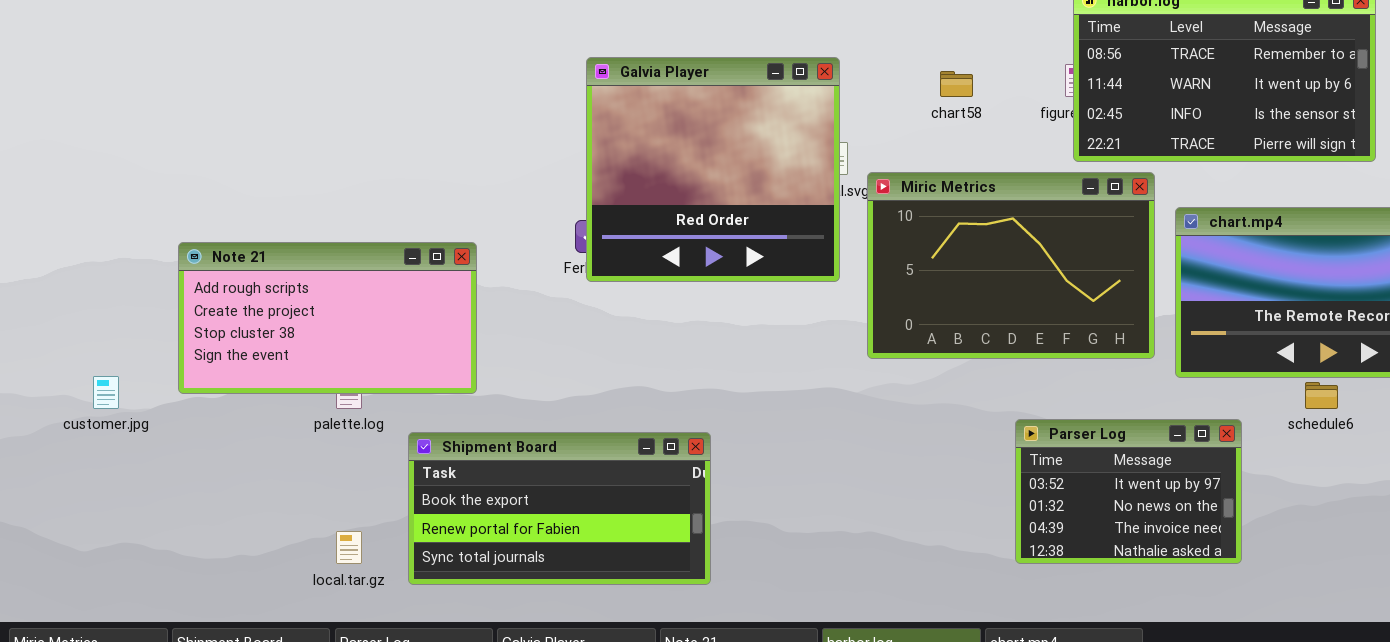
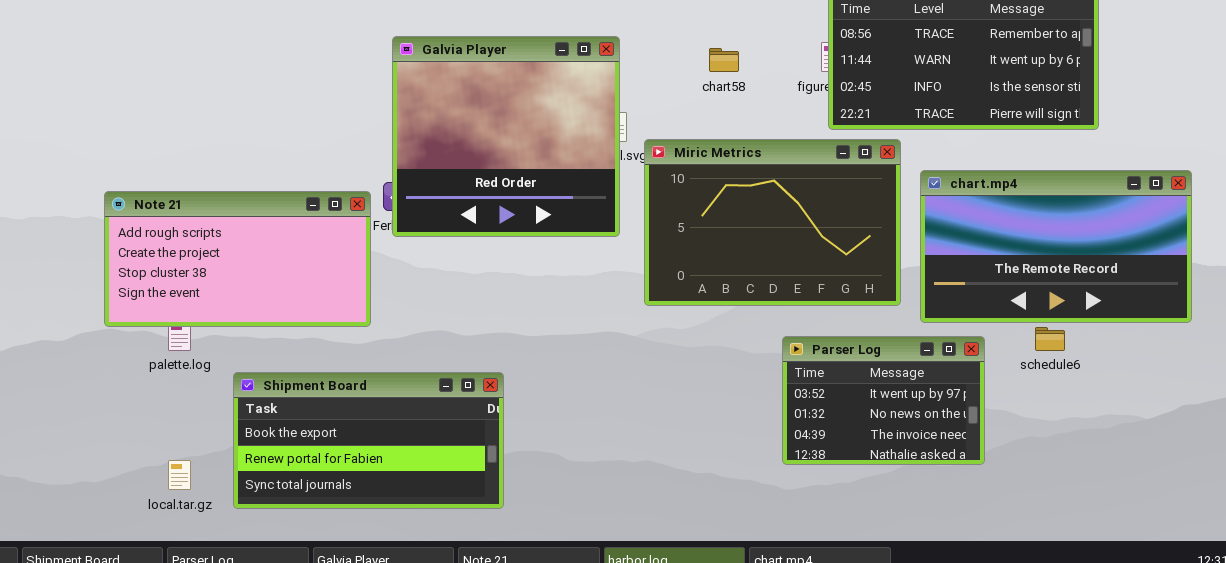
Note 21: [178,242,477,394] -> [104,191,371,327], moved
Parser Log: [1015,419,1242,564] -> [782,336,985,465], moved

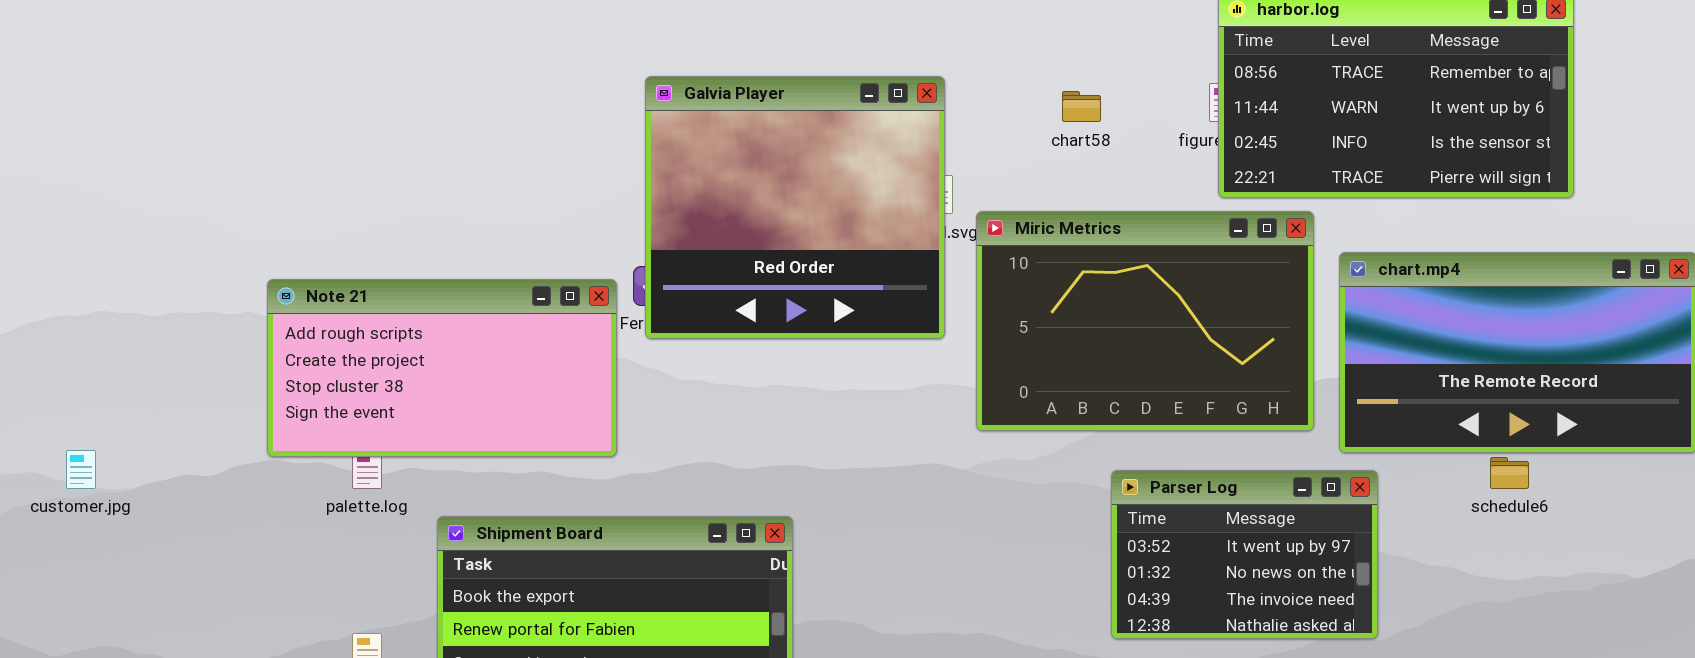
Parser Log: [782,336,985,465] -> [1111,470,1378,639], moved

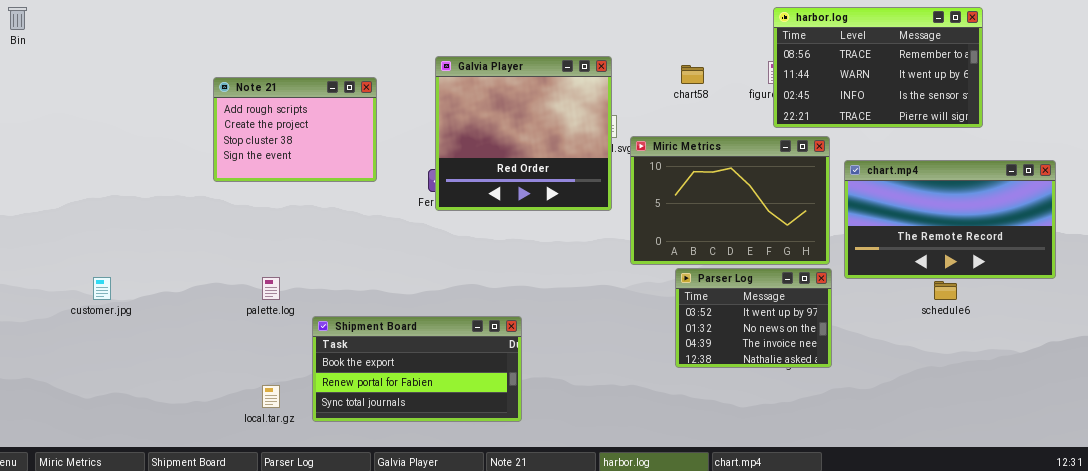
Note 21: [267,279,617,457] -> [213,77,377,182], moved, resized
Parser Log: [1111,470,1378,639] -> [675,268,832,368], moved

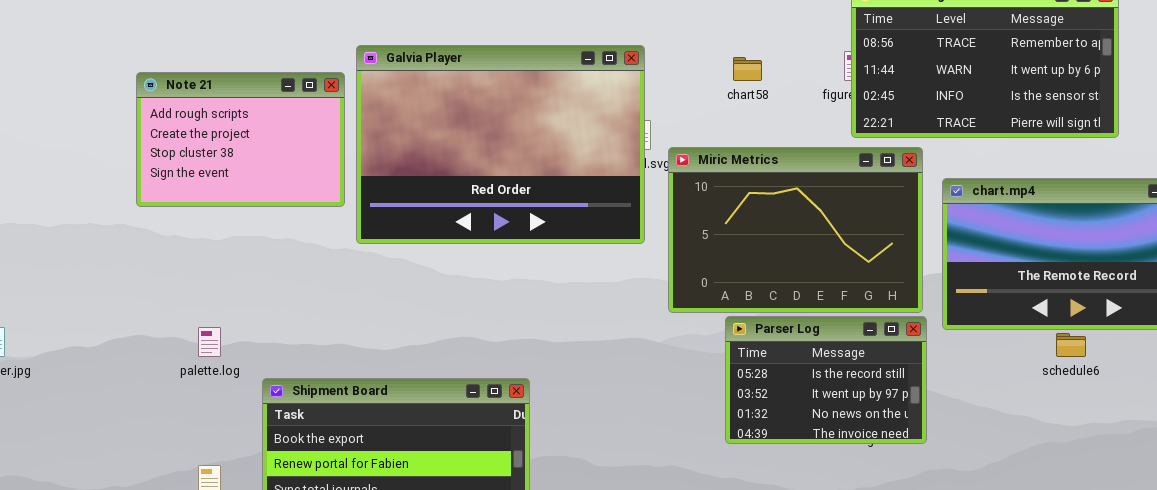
Galvia Player: [435,56,612,211] -> [356,45,645,244], resized
Parser Log: [675,268,832,368] -> [725,316,927,444], scrolled up 1 row

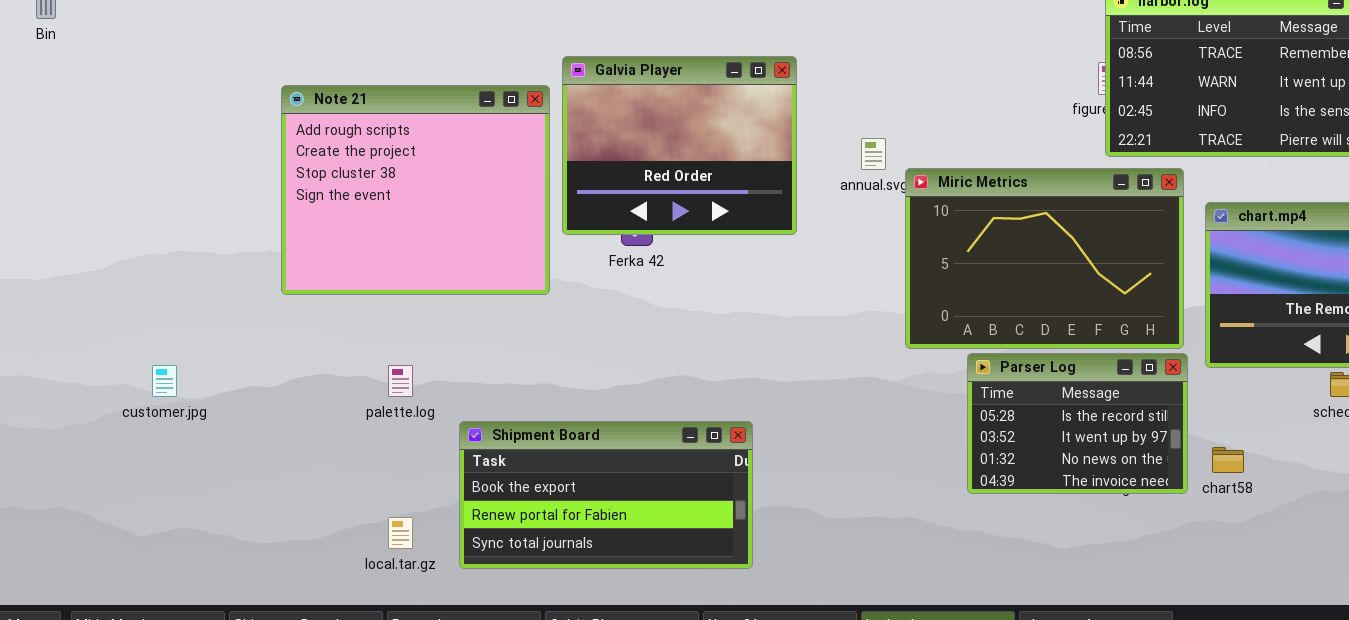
Galvia Player: [356,45,645,244] -> [562,56,797,235], resized
chart58: [733,57,762,81] -> [1212,447,1244,473], moved
Note 21: [136,72,345,207] -> [281,85,550,295], resized

